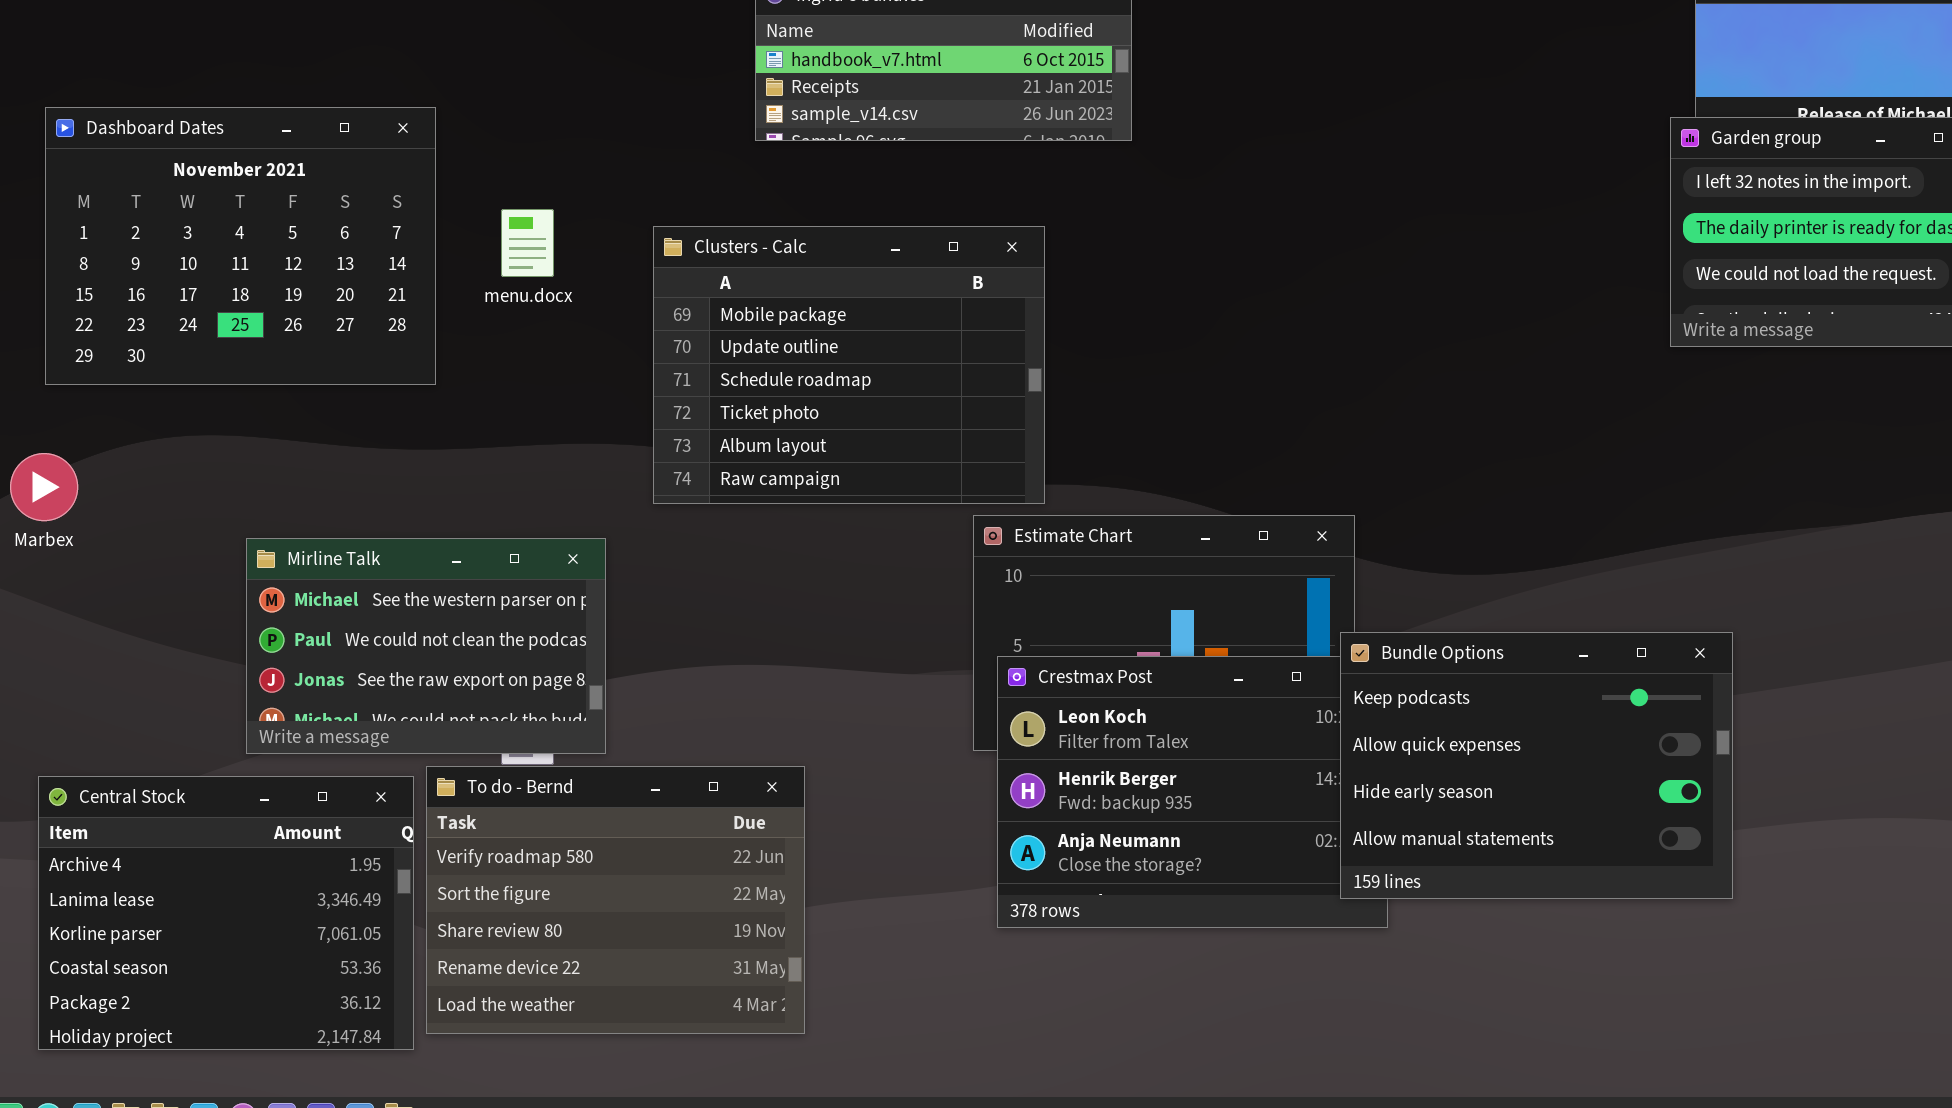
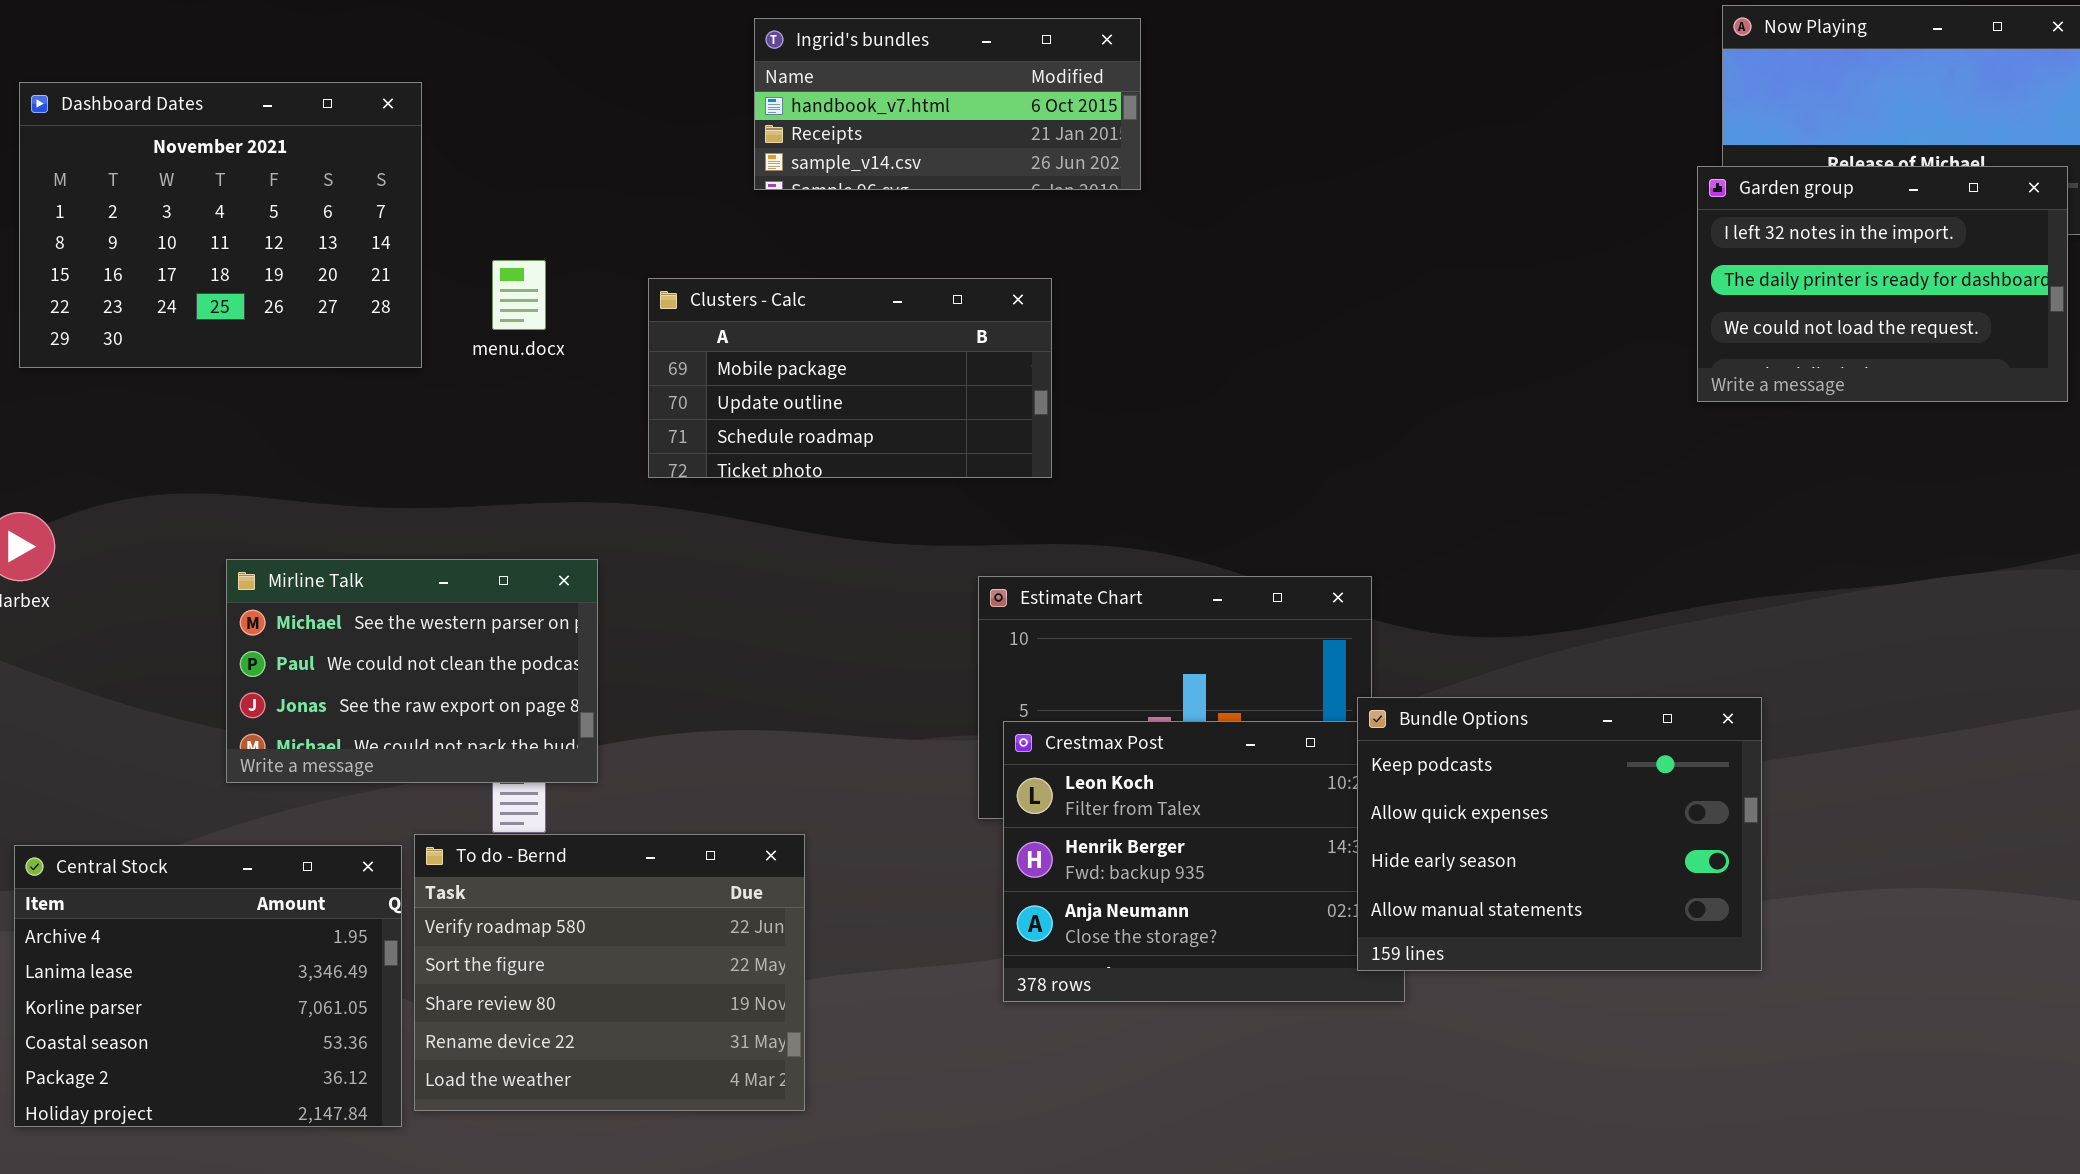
Dashboard Dates: [45,107,436,385] -> [19,82,422,368], moved
Clusters - Calc: [653,226,1045,504] -> [648,278,1052,478], resized
Mirline Talk: [246,538,606,754] -> [226,559,598,783], moved

